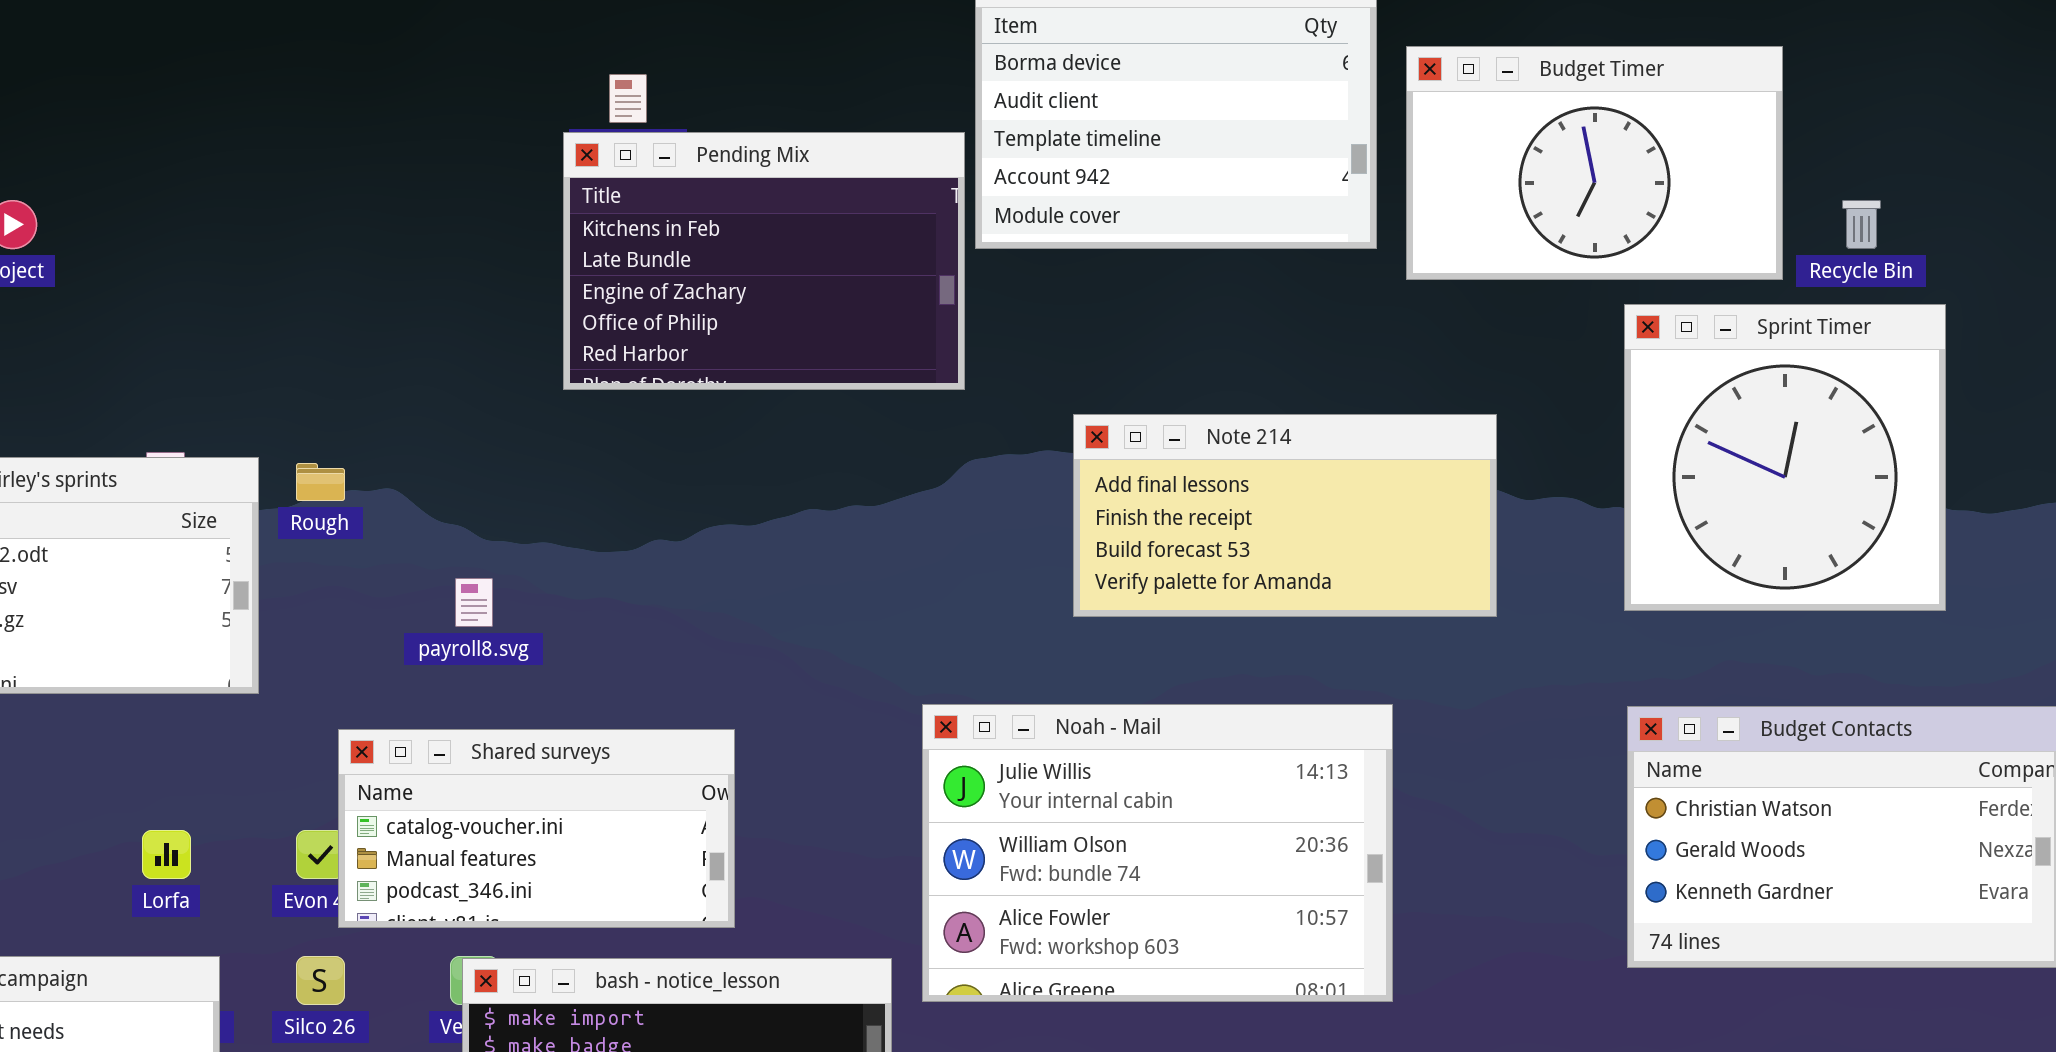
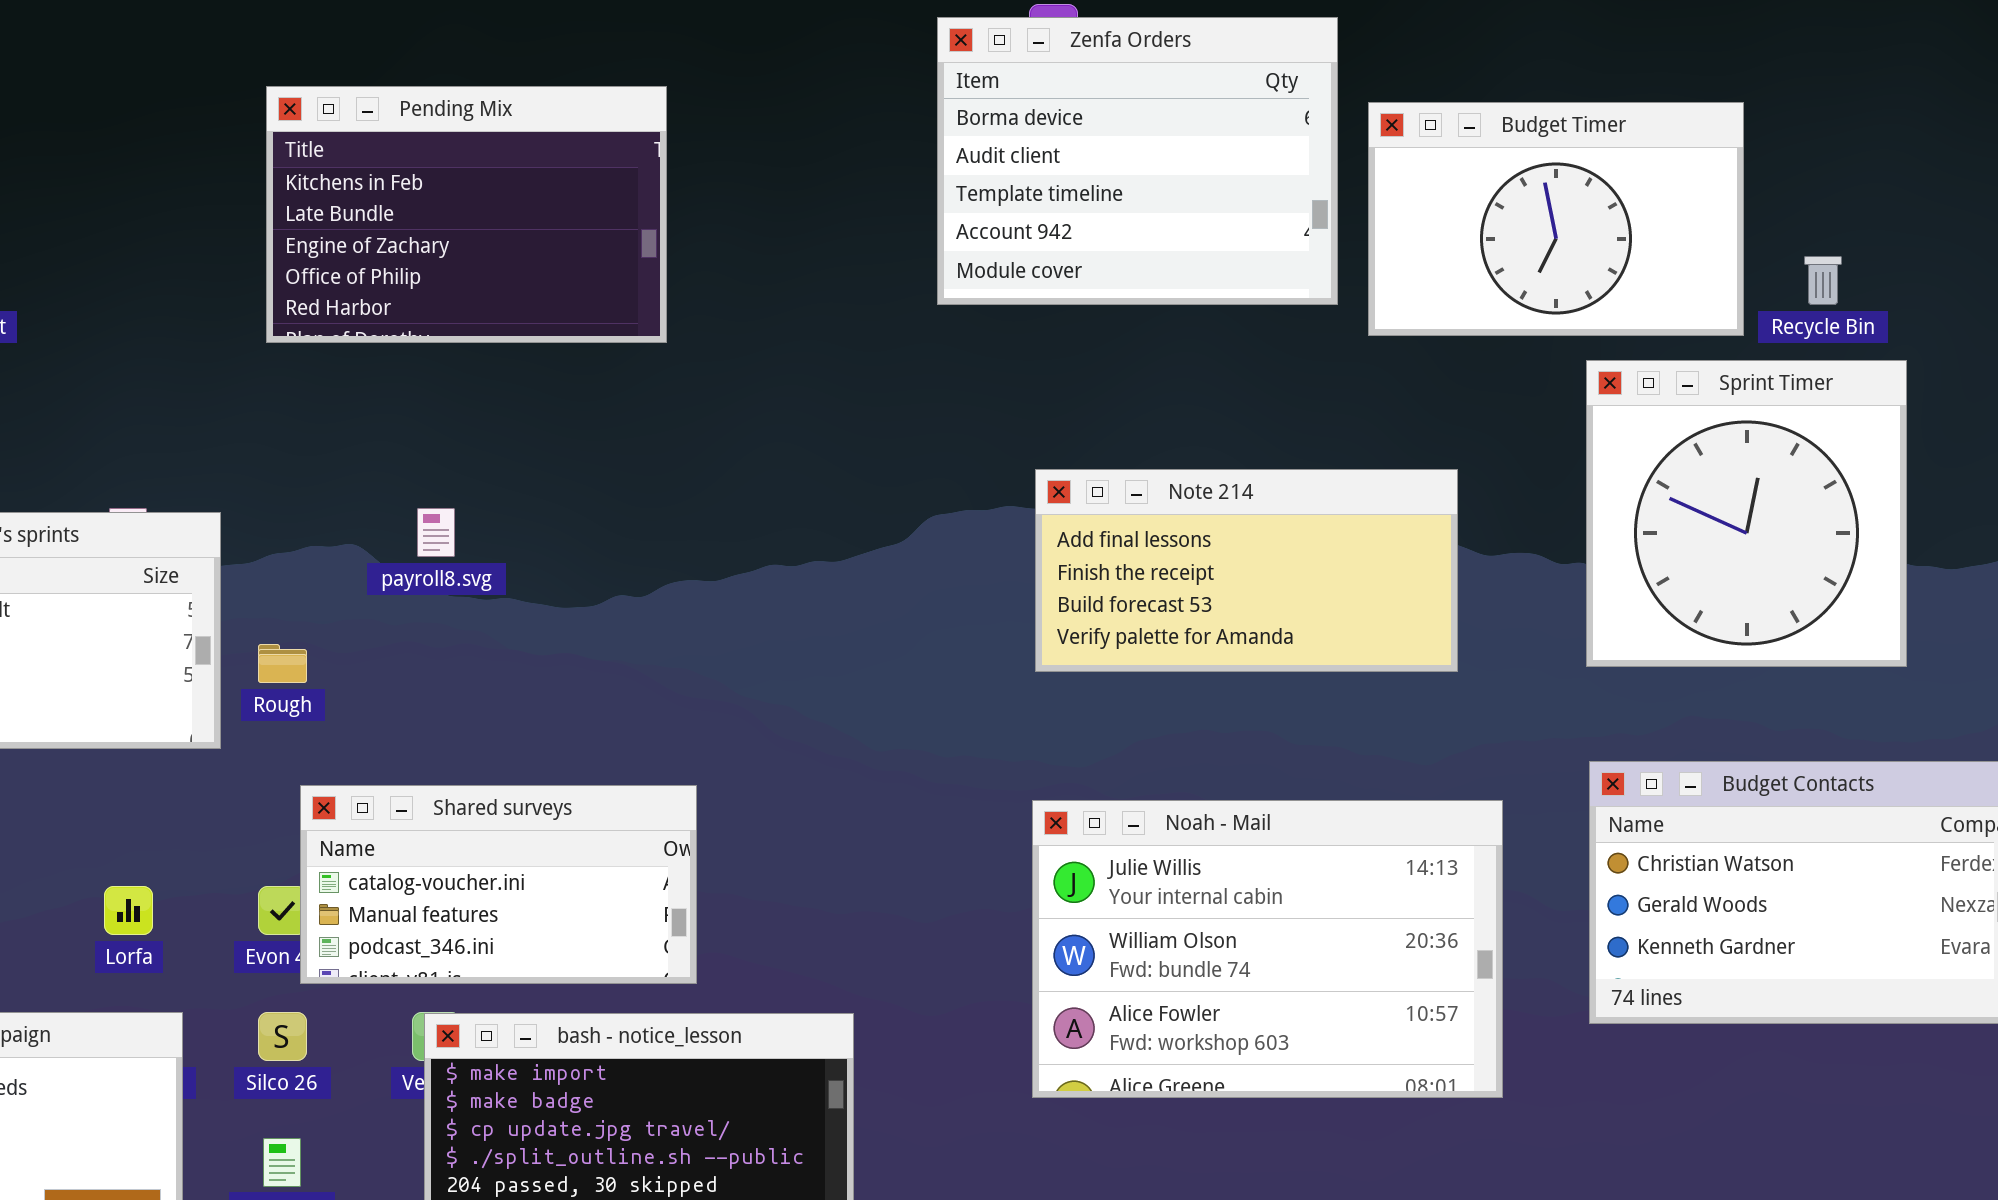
Pending Mix: [563,132,965,390] -> [266,86,667,343], moved
Rough: [296,463,345,501] -> [258,644,307,683], moved
payroll8.svg: [455,578,493,627] -> [417,508,455,557], moved
Noah - Mail: [922,704,1393,1002] -> [1032,800,1503,1098], moved

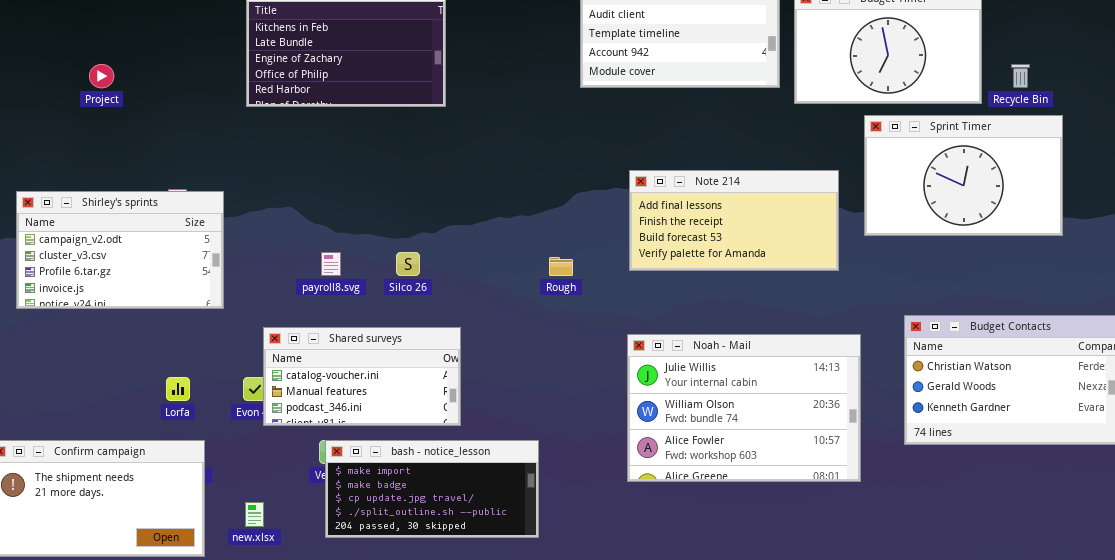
Sprint Timer: [1586,360,1907,667] -> [864,115,1063,236], resized
payroll8.svg: [417,508,455,557] -> [321,252,341,276], moved
Rough: [258,644,307,683] -> [549,257,573,276], moved
Silco 26: [258,1012,307,1061] -> [396,252,420,276], moved

